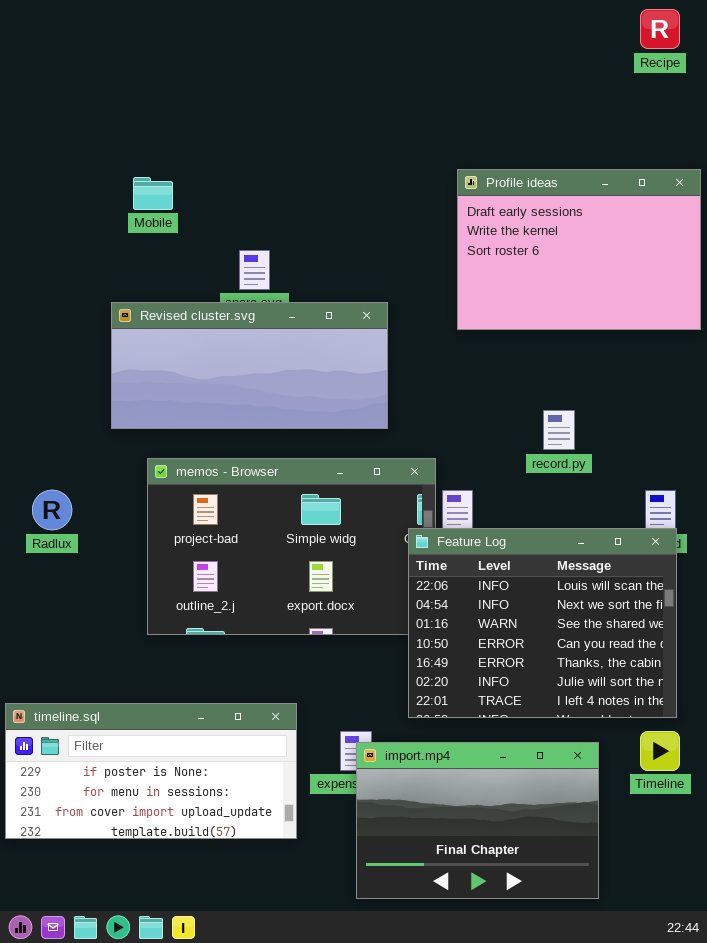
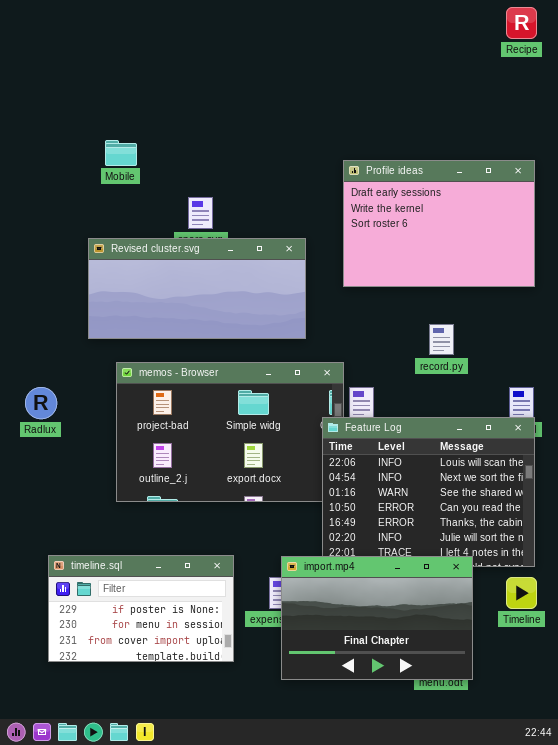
Profile ideas: [457,169,701,330] -> [343,160,535,287], moved
timeline.sql: [5,703,297,839] -> [48,555,234,662], resized
import.mp4: [356,742,599,899] -> [281,556,473,680], moved

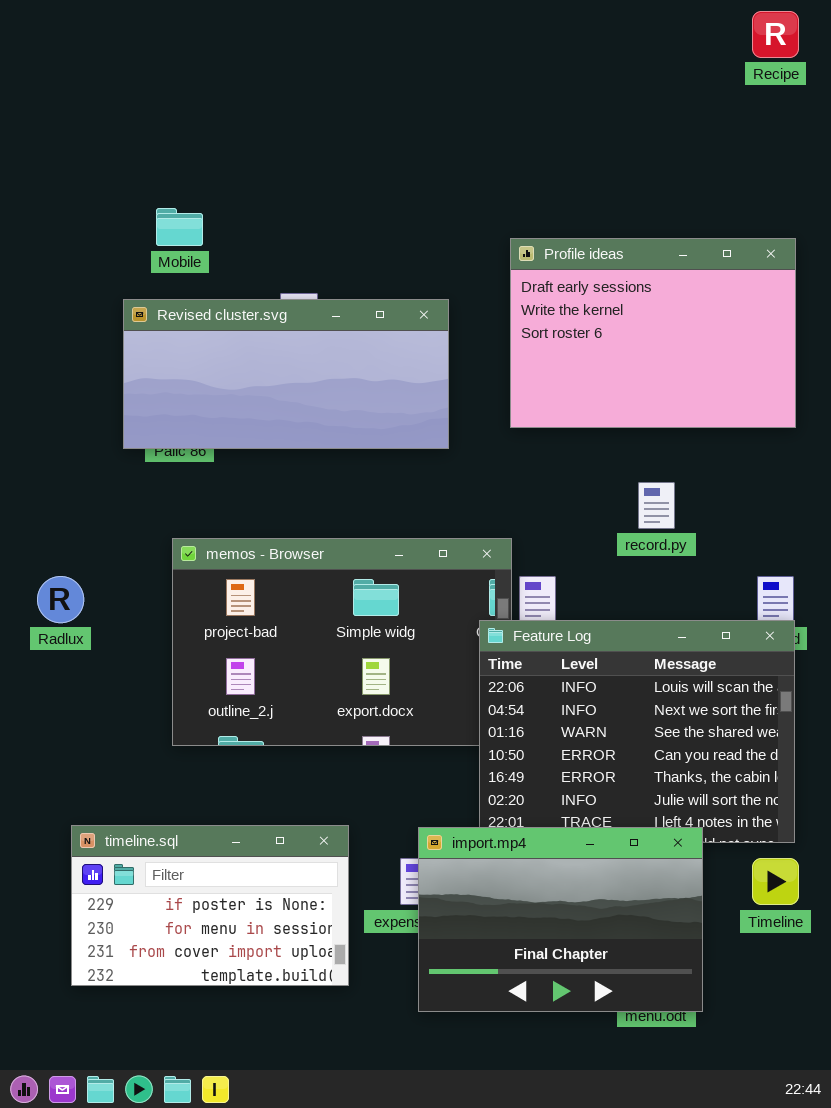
Revised cluster.svg: [88,238,306,339] -> [123,299,449,449], moved

